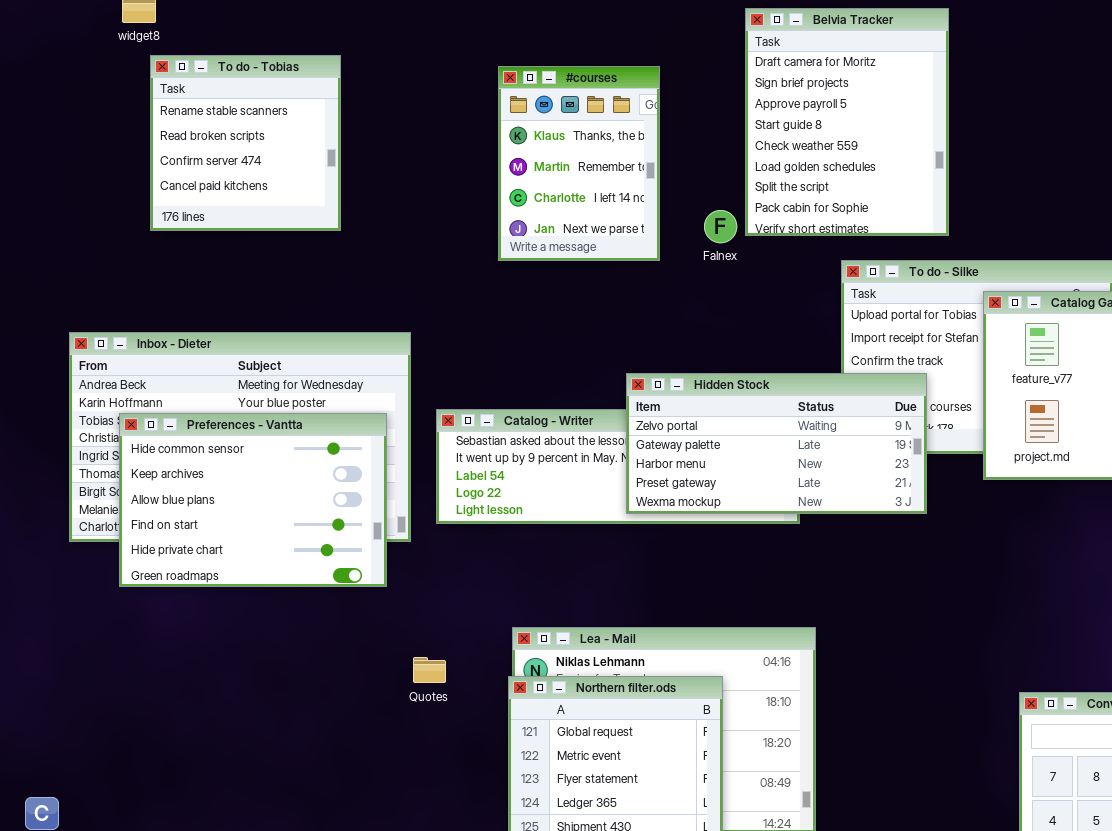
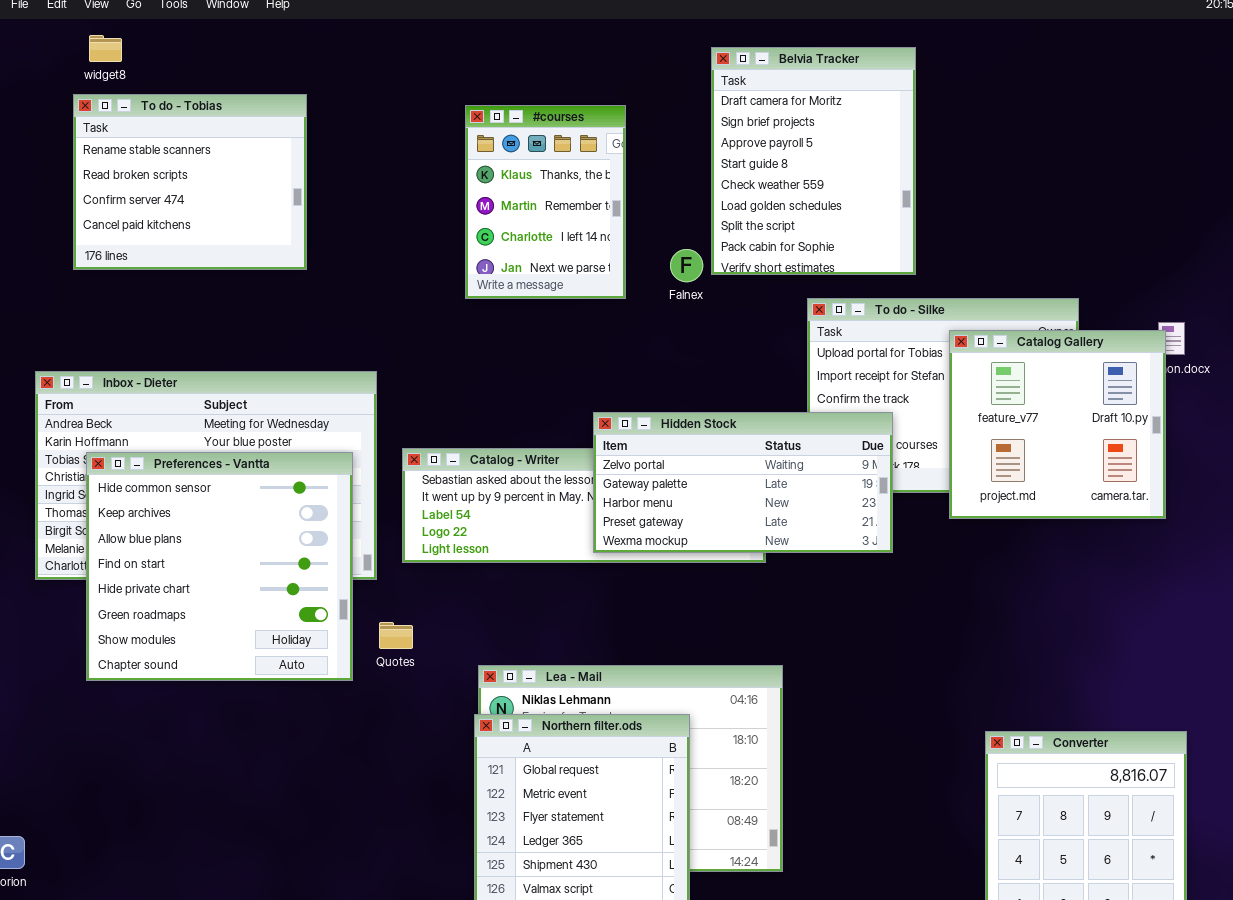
To do - Tobias: [150,55,341,231] -> [73,94,307,270], resized
Preferences - Vantta: [119,413,387,587] -> [86,452,353,681], resized
Quotes: [413,657,446,683] -> [379,622,413,649], moved

